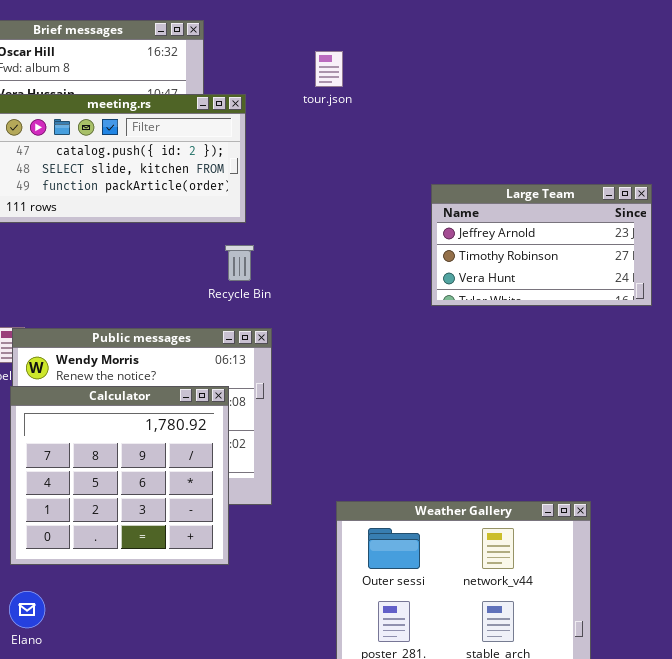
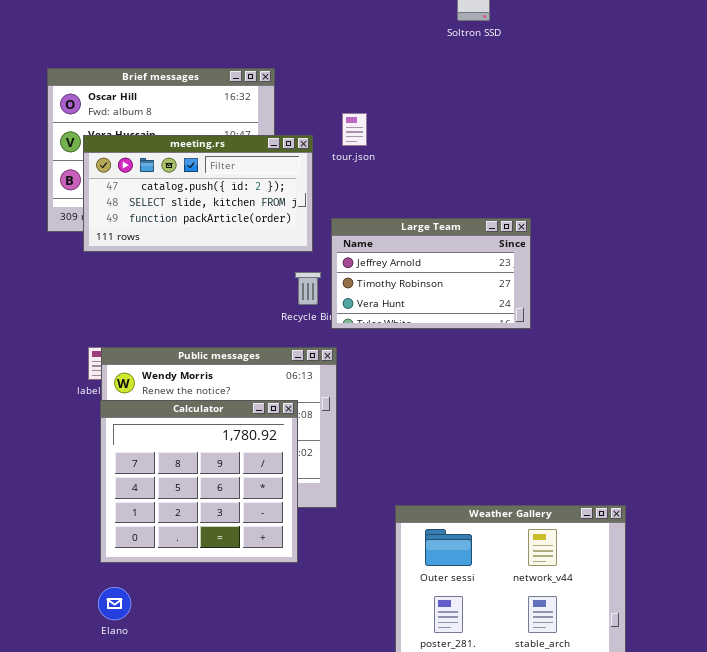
tour.json: [315,51,343,87] -> [342,113,367,146], moved
Large Team: [431,184,652,306] -> [331,218,531,329], moved

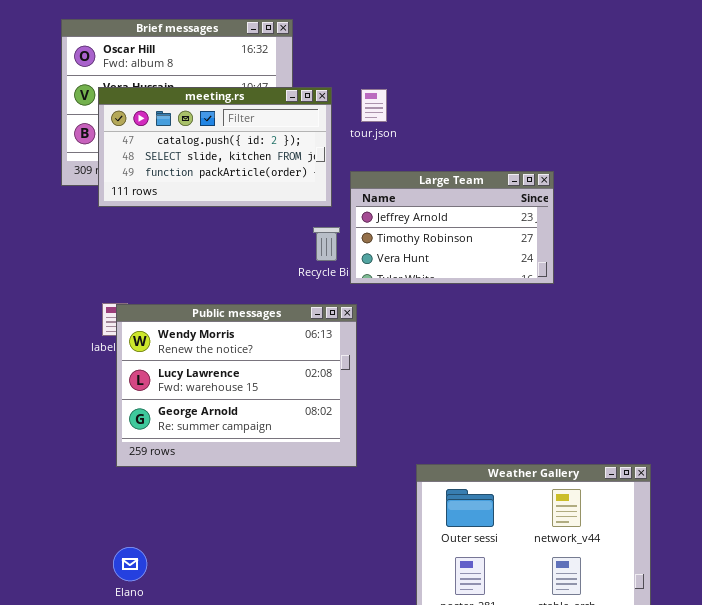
tour.json: [342,113,367,146] -> [361,89,387,122], moved
Calculator: [100,400,298,563] -> none, closed

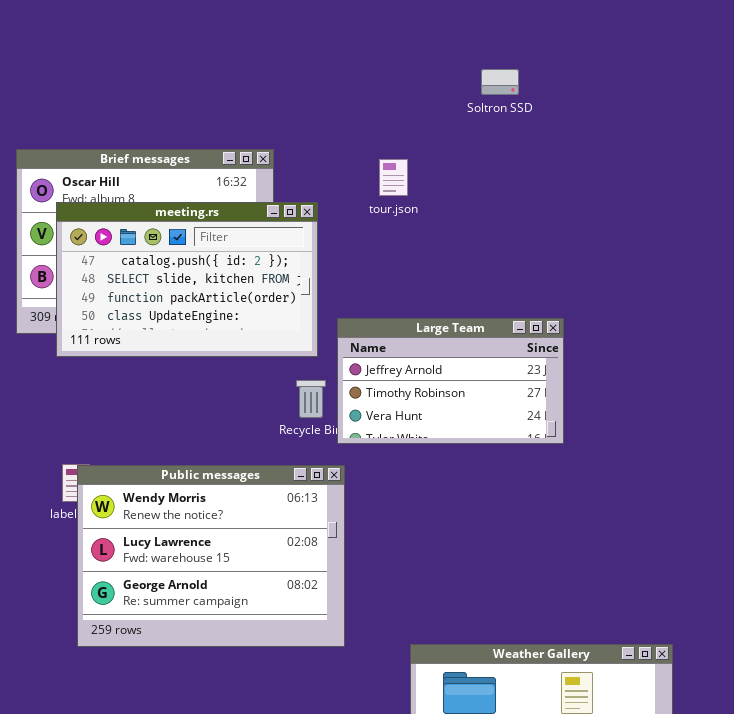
meeting.rs: [98,87,332,207] -> [56,202,318,357], resized
tour.json: [361,89,387,122] -> [379,159,408,196], moved

